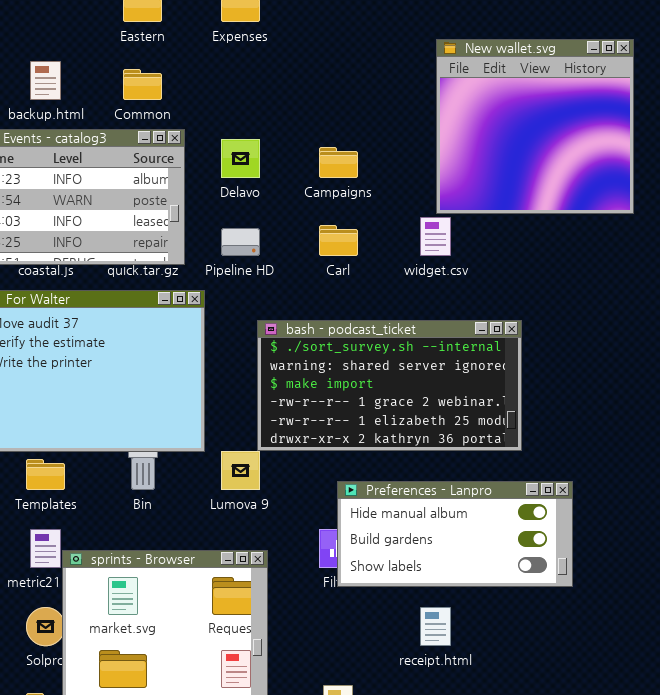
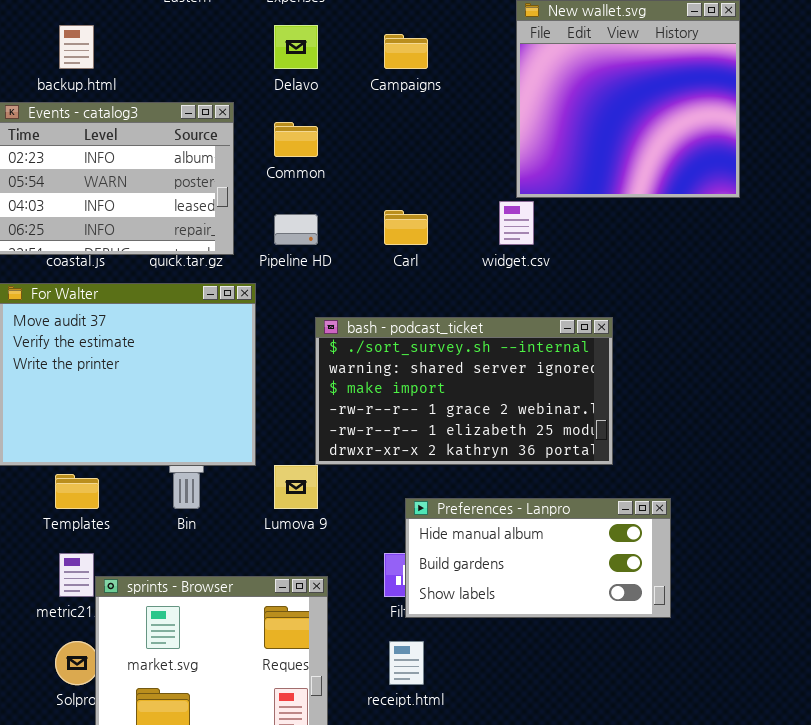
Common: [123,69,162,100] -> [274,122,318,157], moved
Delavo: [221,139,260,178] -> [274,25,318,69], moved
Campaigns: [319,147,358,178] -> [384,34,428,69], moved
receipt.html: [420,607,451,646] -> [389,641,424,685], moved

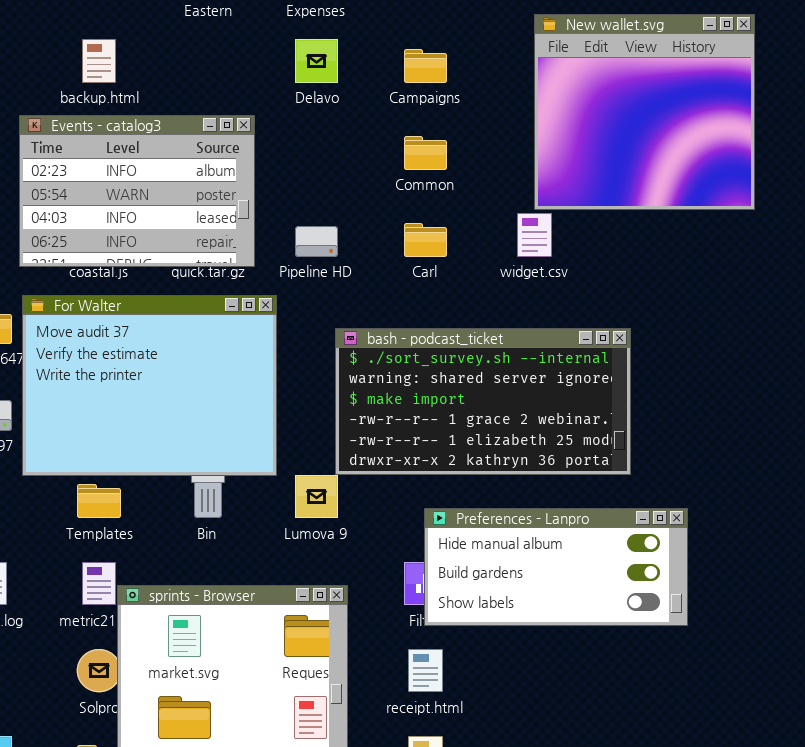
Common: [274,122,318,157] -> [404,136,447,170], moved

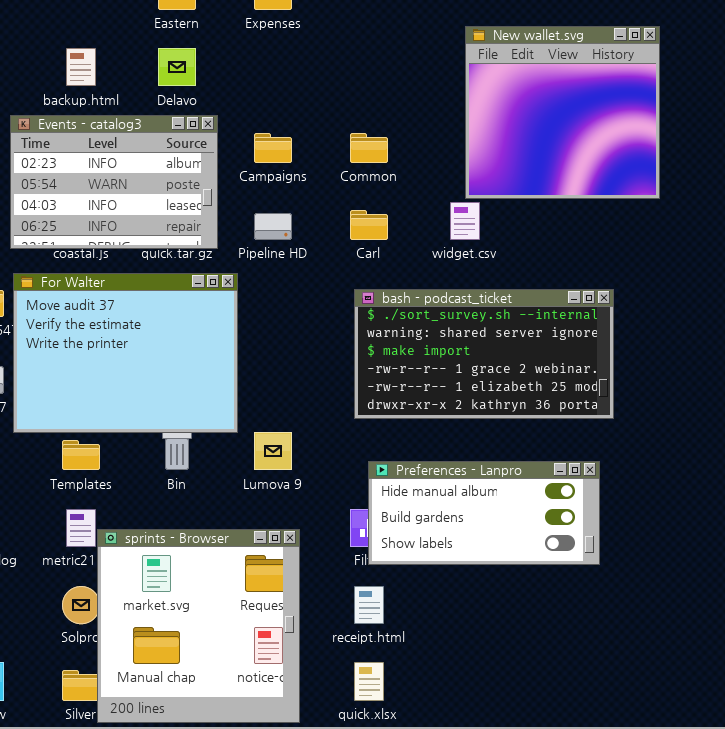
Delavo: [295,39,338,83] -> [158,48,196,86], moved
Campaigns: [404,49,447,83] -> [254,133,292,163], moved
bash - podcast_ticket: [335,328,631,475] -> [354,289,614,419], moved

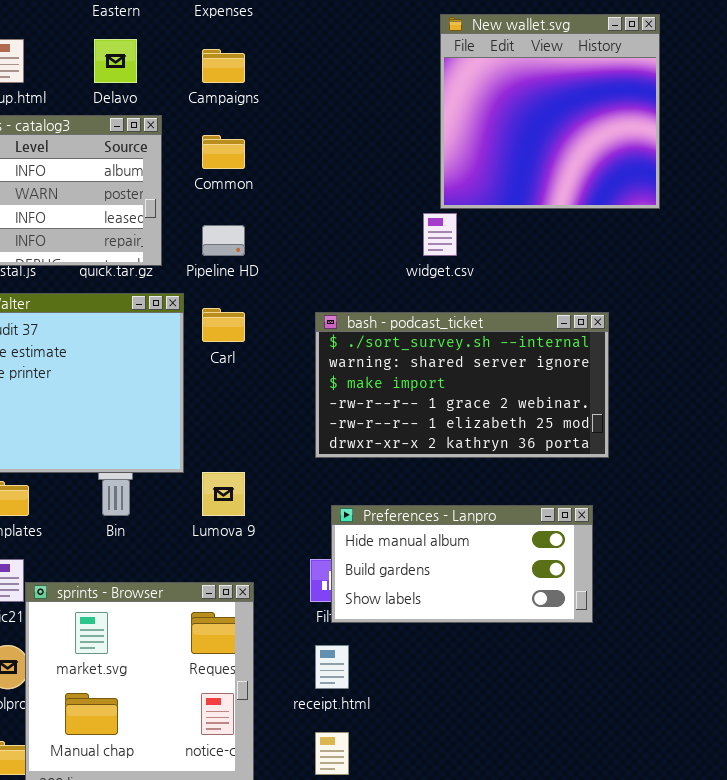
Campaigns: [254,133,292,163] -> [202,49,245,83], moved
Common: [350,133,388,163] -> [202,135,245,169], moved
Carl: [350,210,388,240] -> [202,308,245,342], moved

